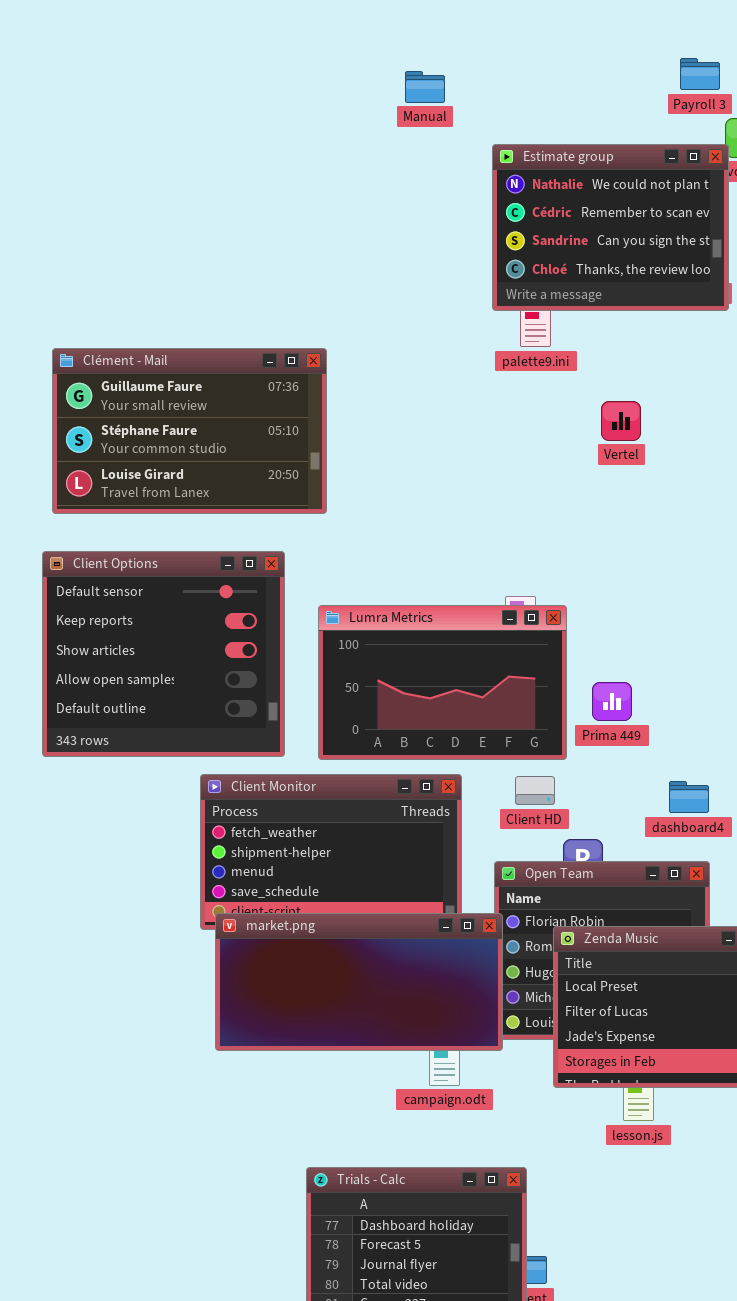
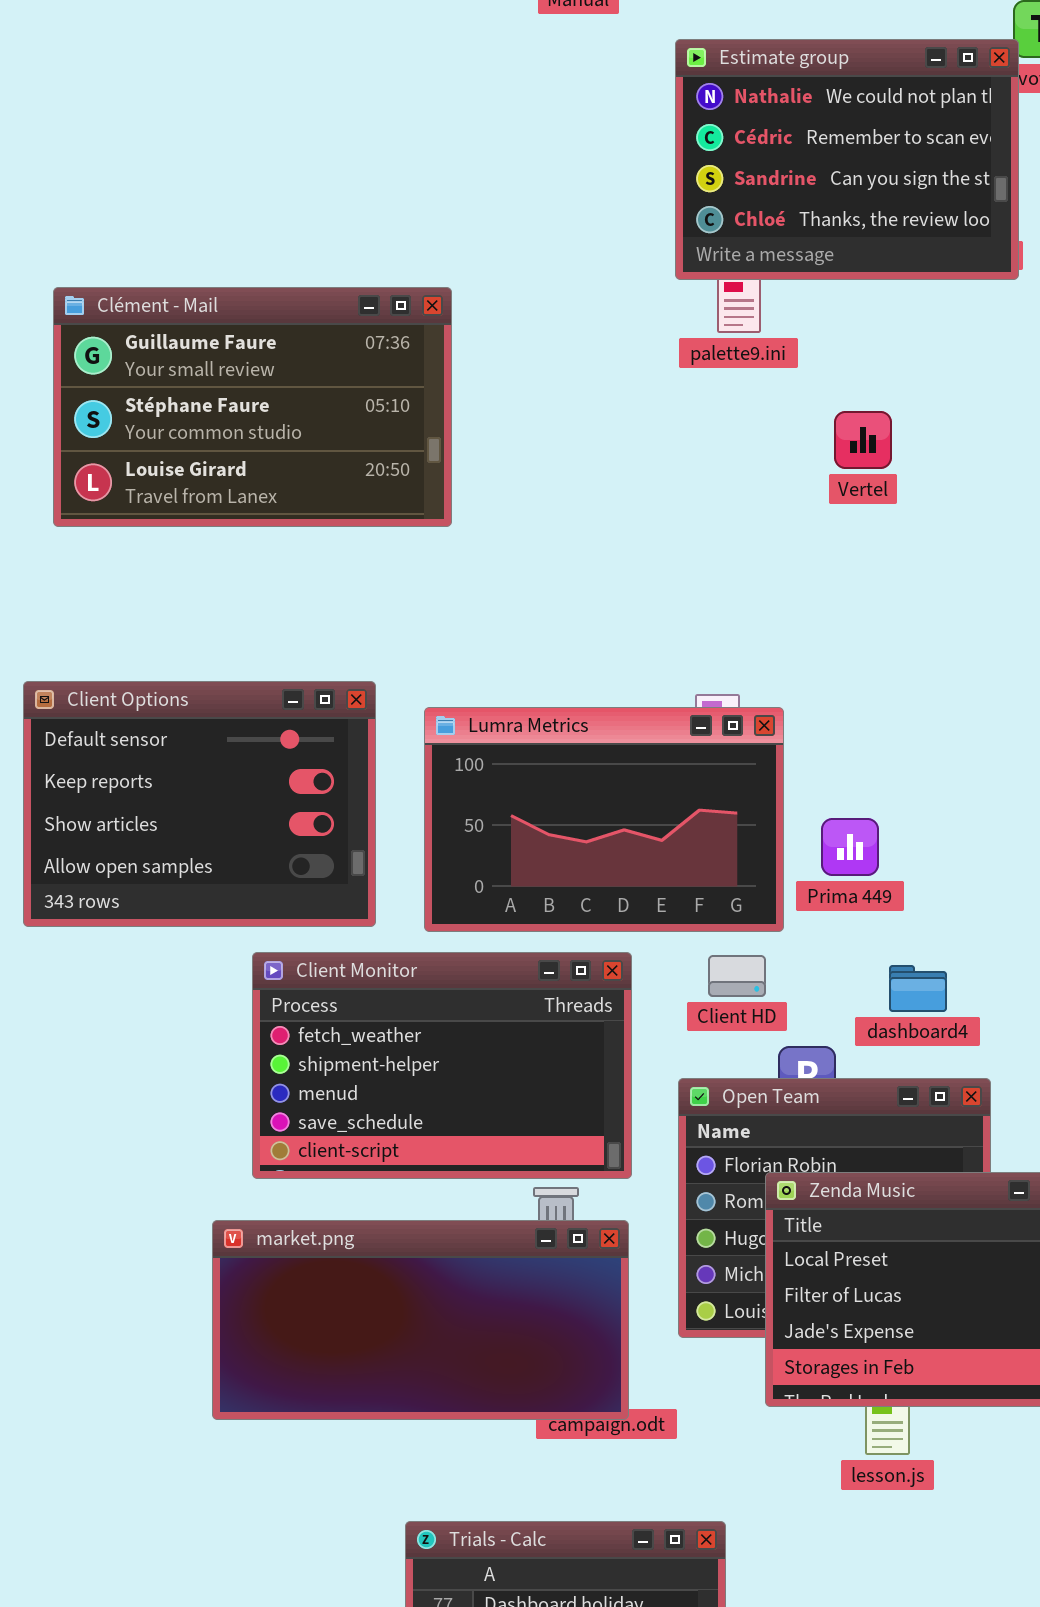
Clément - Mail: [52,348,327,514] -> [53,287,452,527], moved
Client Options: [42,551,285,757] -> [23,681,376,927], resized
dashboard4: [669,781,709,813] -> [889,965,947,1012], moved
market.png: [215,913,503,1051] -> [212,1220,629,1420], moved

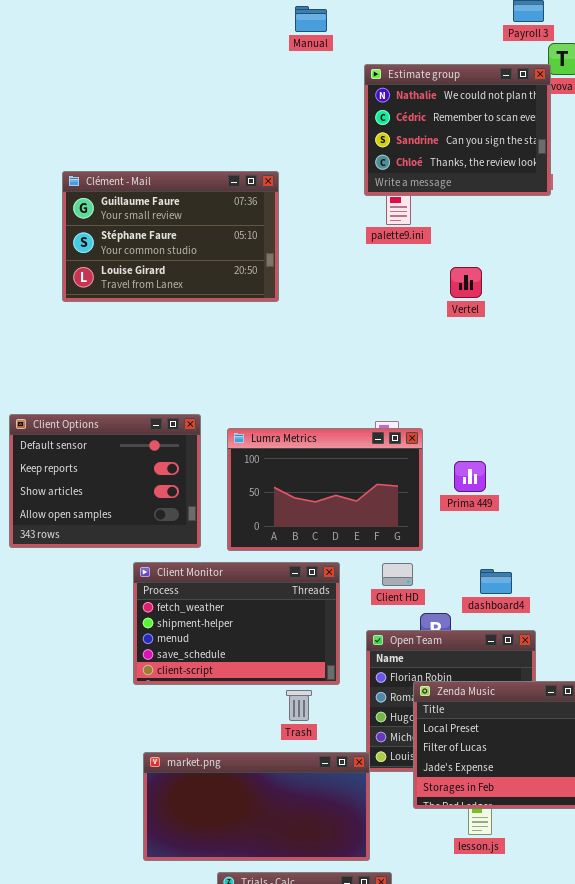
Clément - Mail: [53,287,452,527] -> [62,171,279,302], moved
Prima 449: [821,818,879,876] -> [454,461,486,492], moved
market.png: [212,1220,629,1420] -> [143,752,370,861], moved

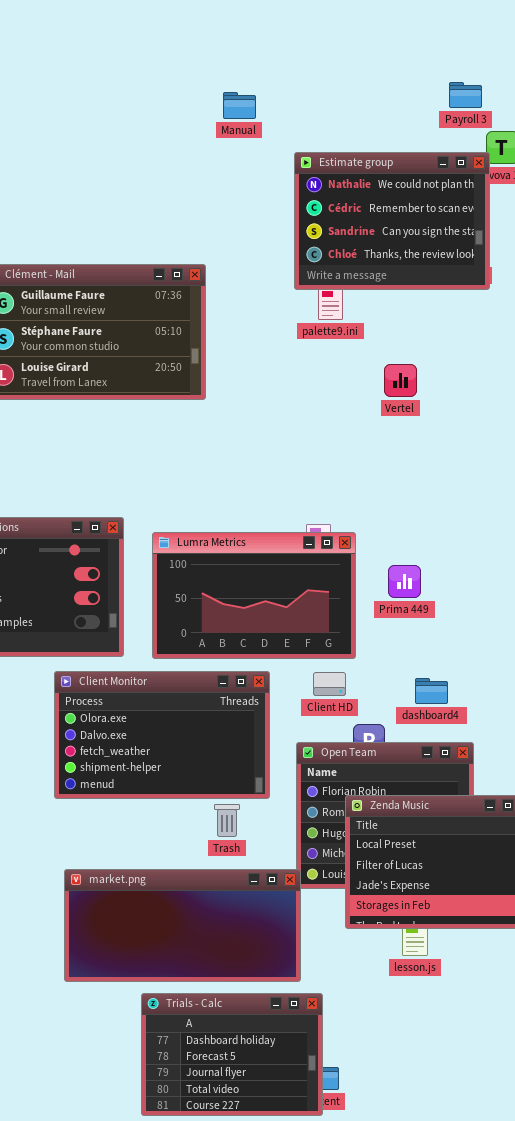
Client Monitor: [133,562,340,685] -> [54,671,270,799], scrolled up 2 rows

